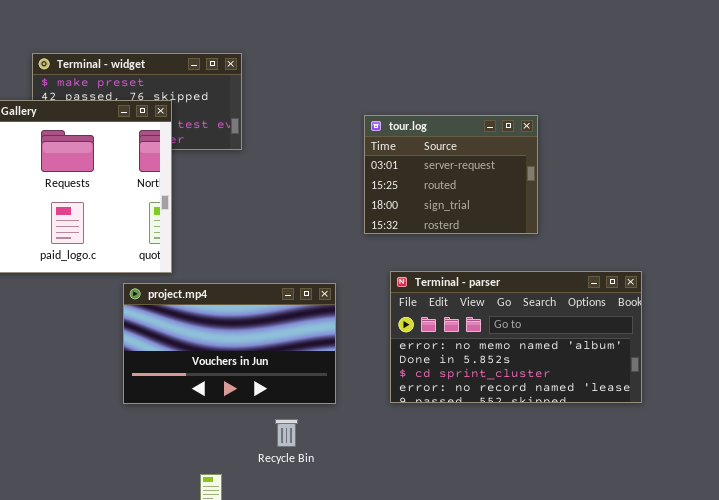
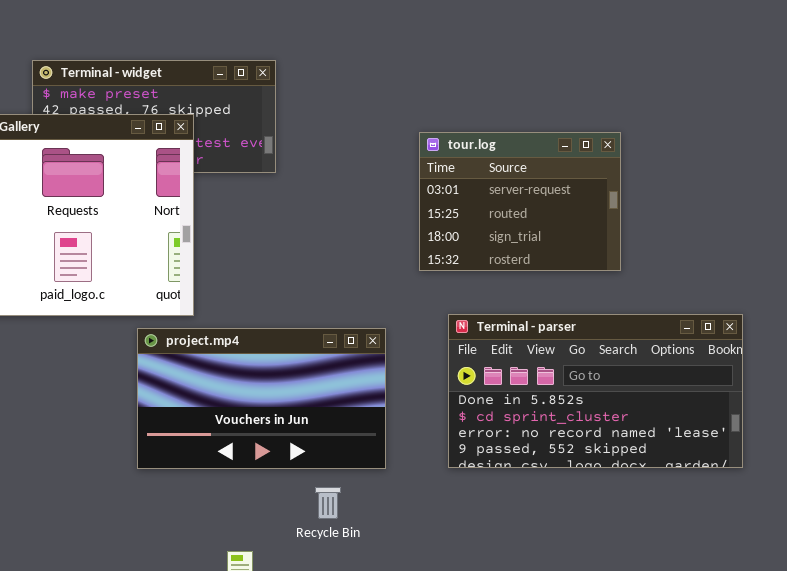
Terminal - parser: [390,271,642,403] -> [448,314,743,468], scrolled down 1 row

